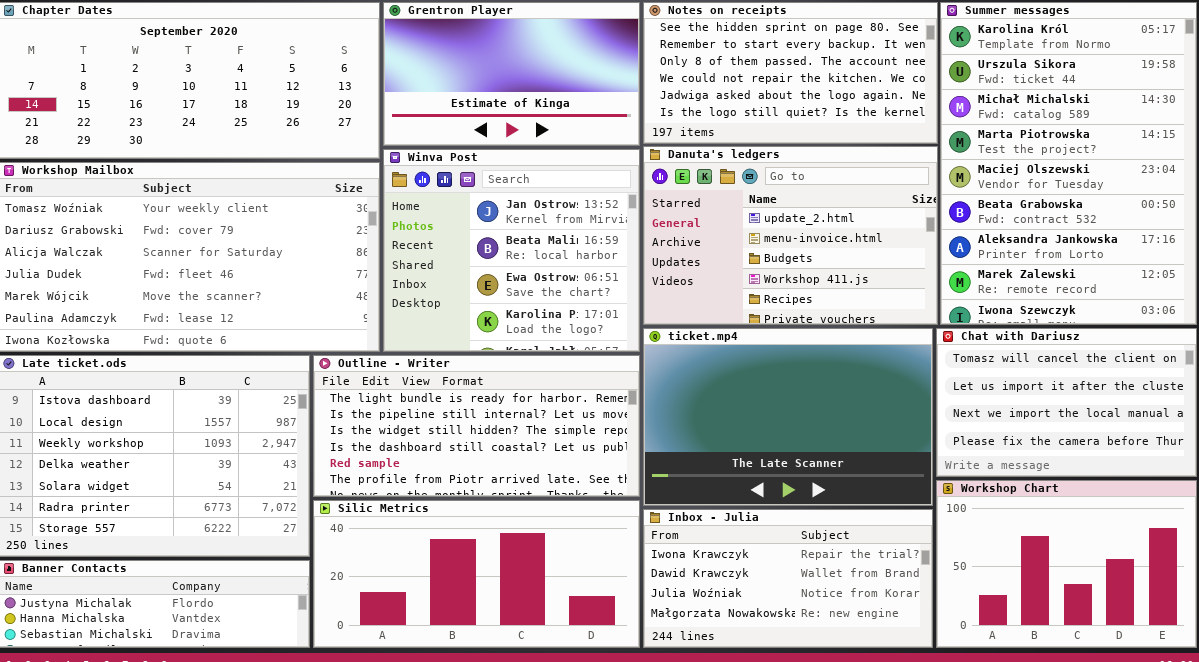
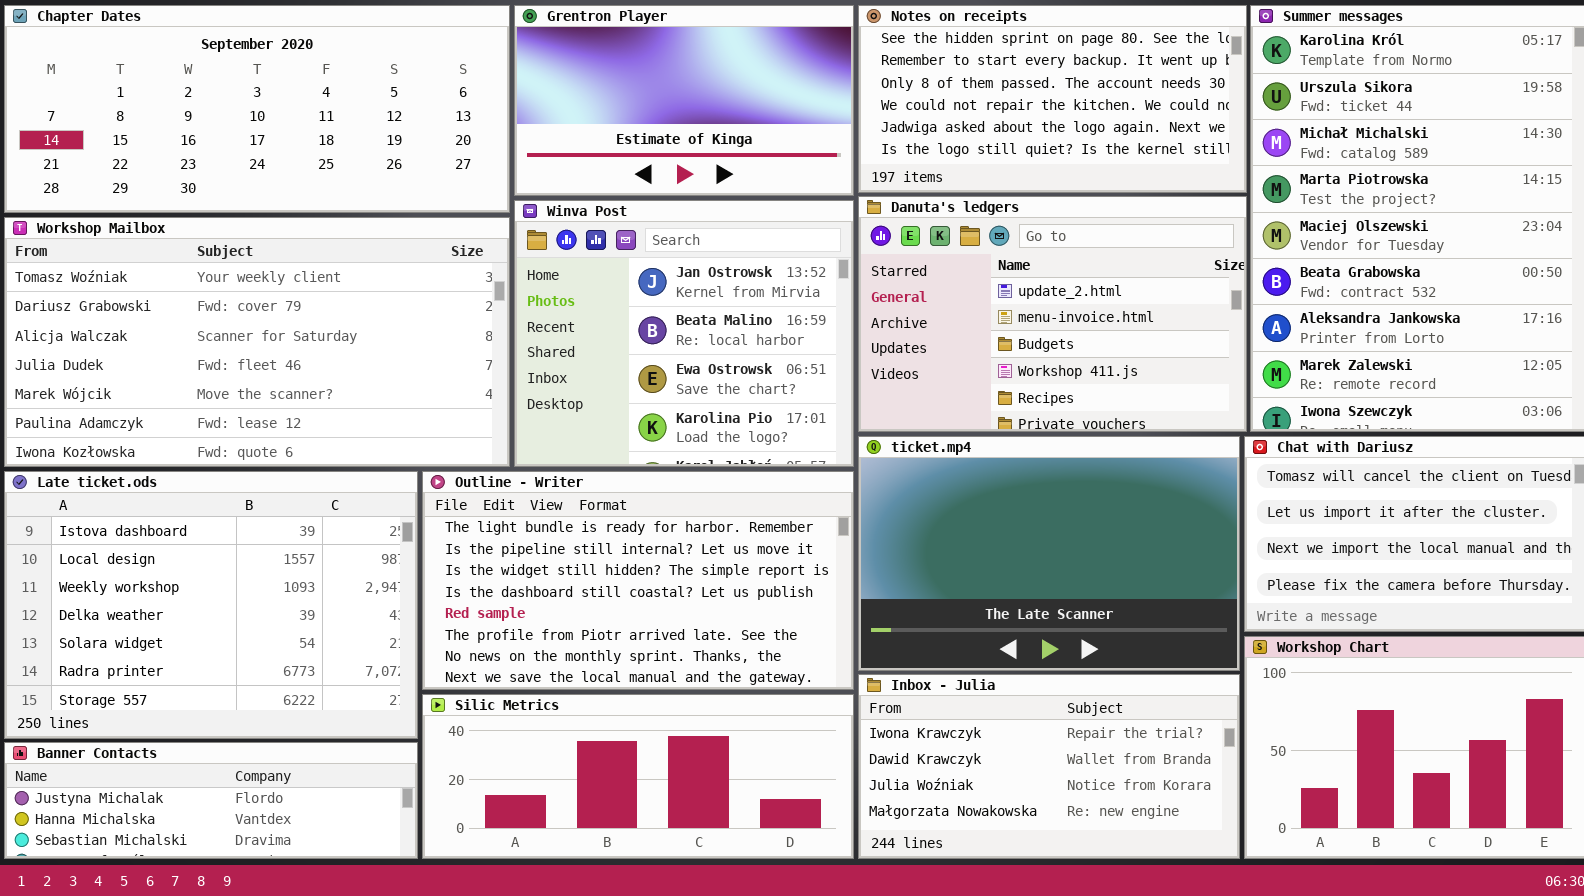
Outline - Writer: [313,355,640,497] -> [422,471,854,690], resized
Silic Metrics: [313,500,640,648] -> [422,694,854,859], resized

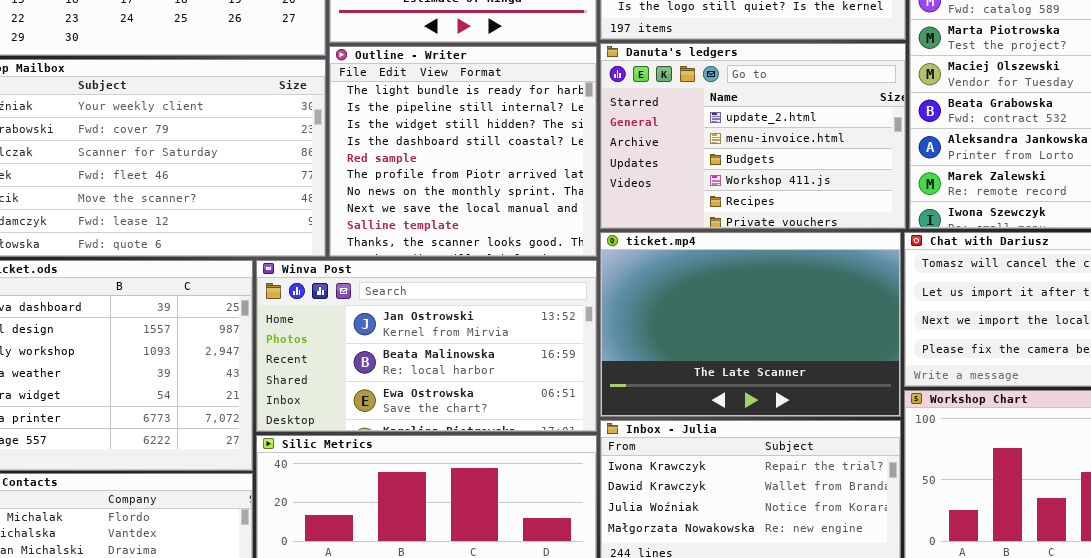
Winva Post: [514,200,854,467] -> [256,260,597,432], moved, resized
Outline - Writer: [422,471,854,690] -> [329,46,597,257], moved, resized

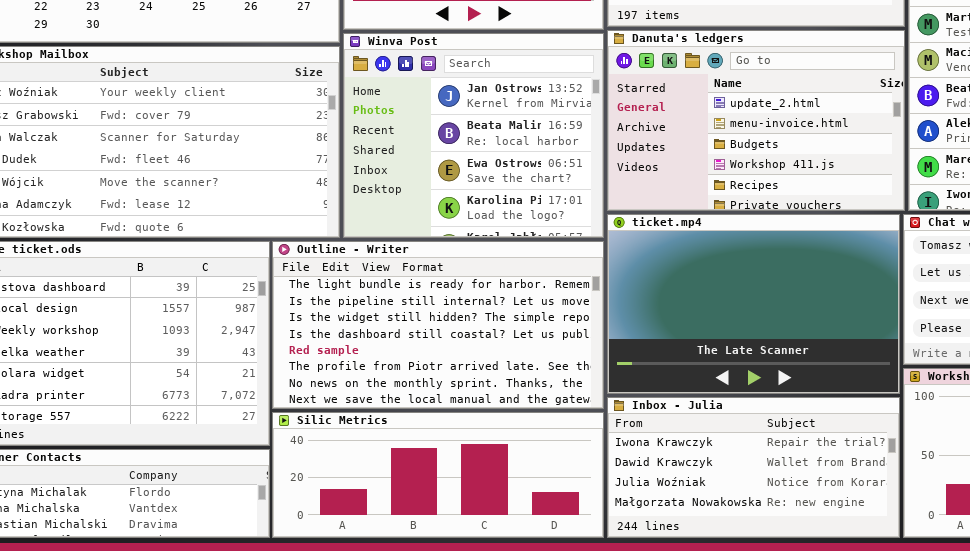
Outline - Writer: [329,46,597,257] -> [272,241,604,409], moved, resized
Winva Post: [256,260,597,432] -> [343,33,604,238], moved, resized

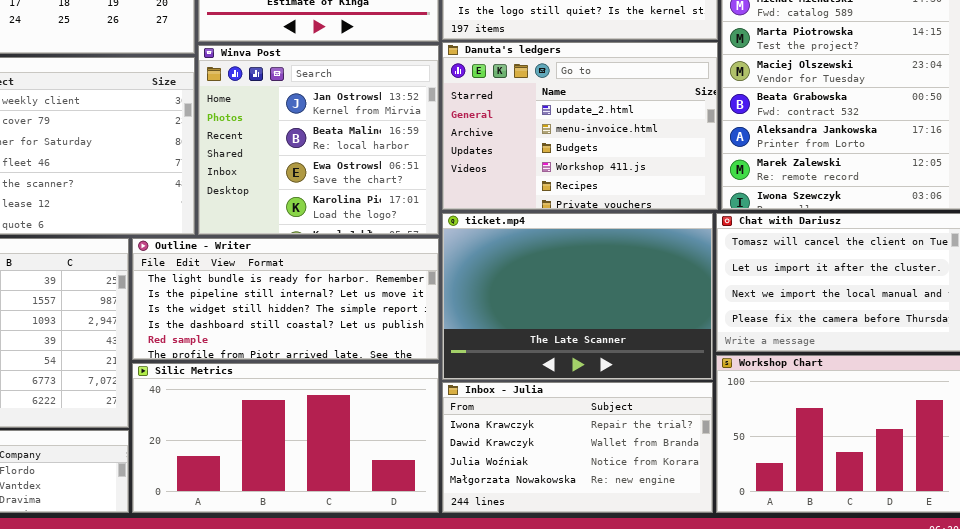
Outline - Writer: [272,241,604,409] -> [132,238,439,360], resized
Silic Metrics: [272,412,604,538] -> [132,363,439,513], resized

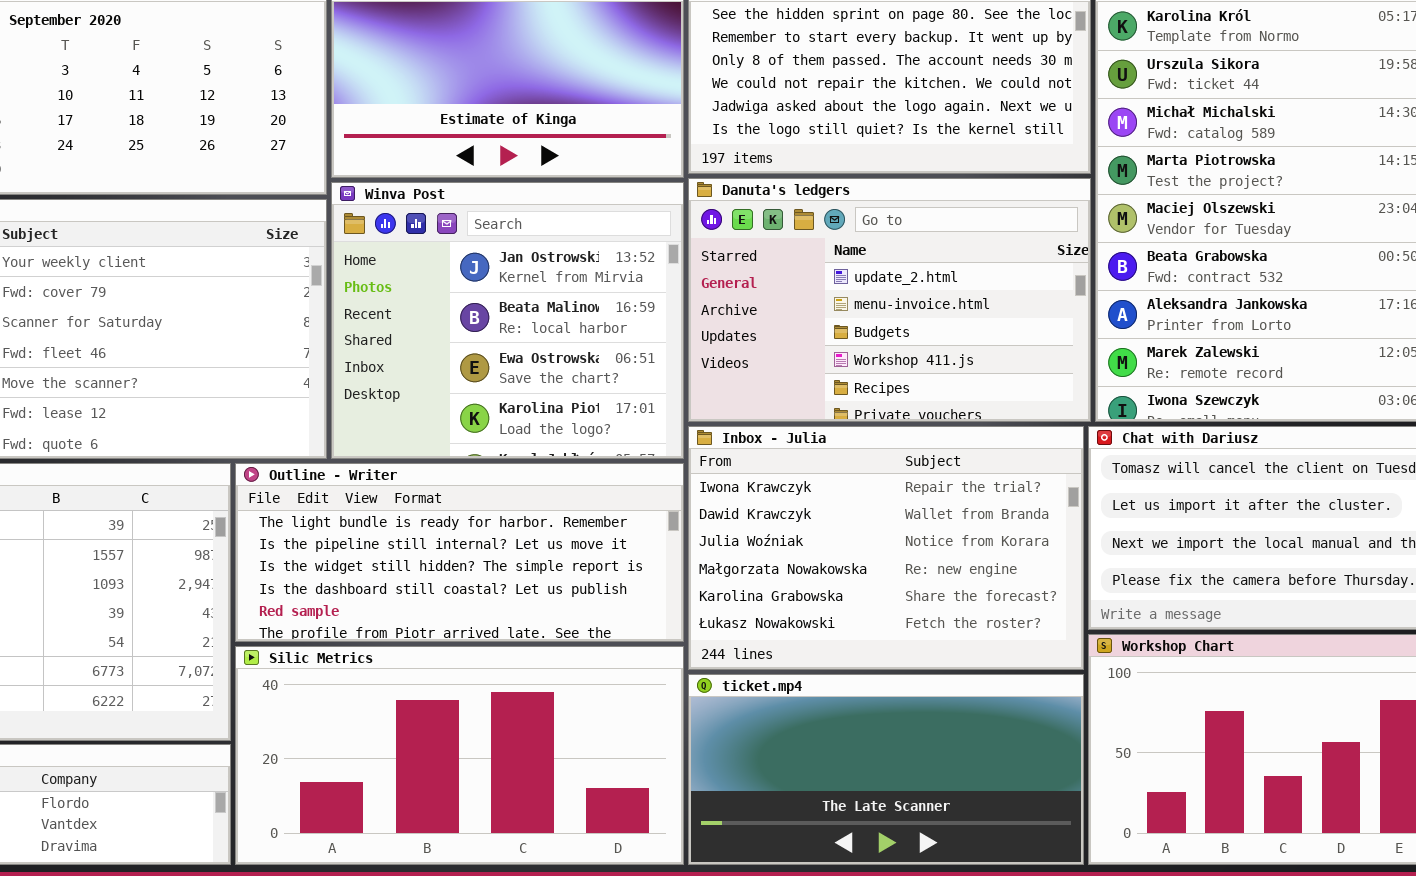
ticket.mp4: [442,213,713,380] -> [688,674,1084,865], moved, resized
Inbox - Julia: [442,382,713,513] -> [688,426,1084,670], moved, resized

